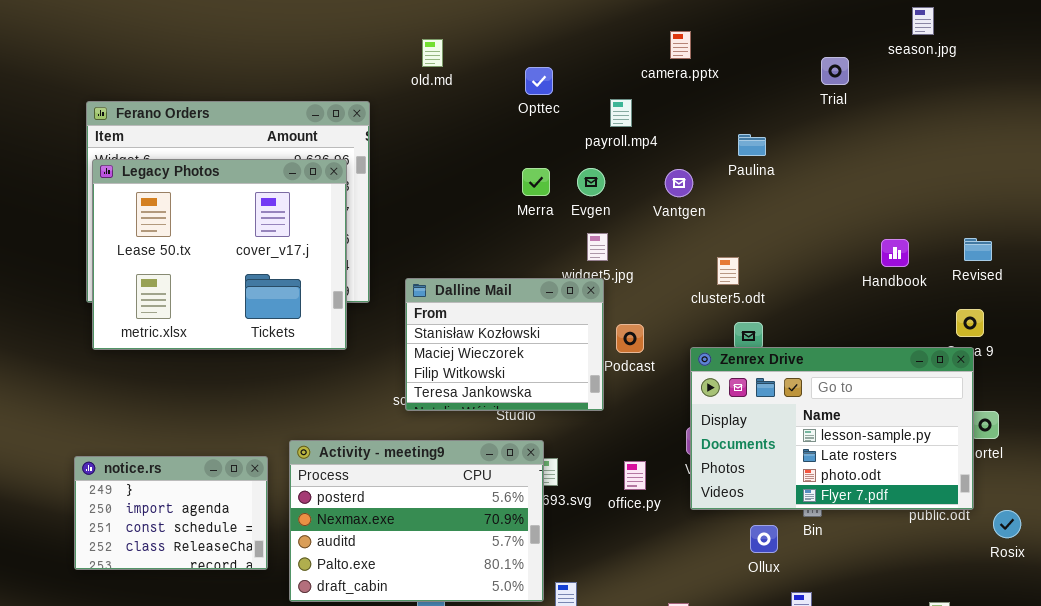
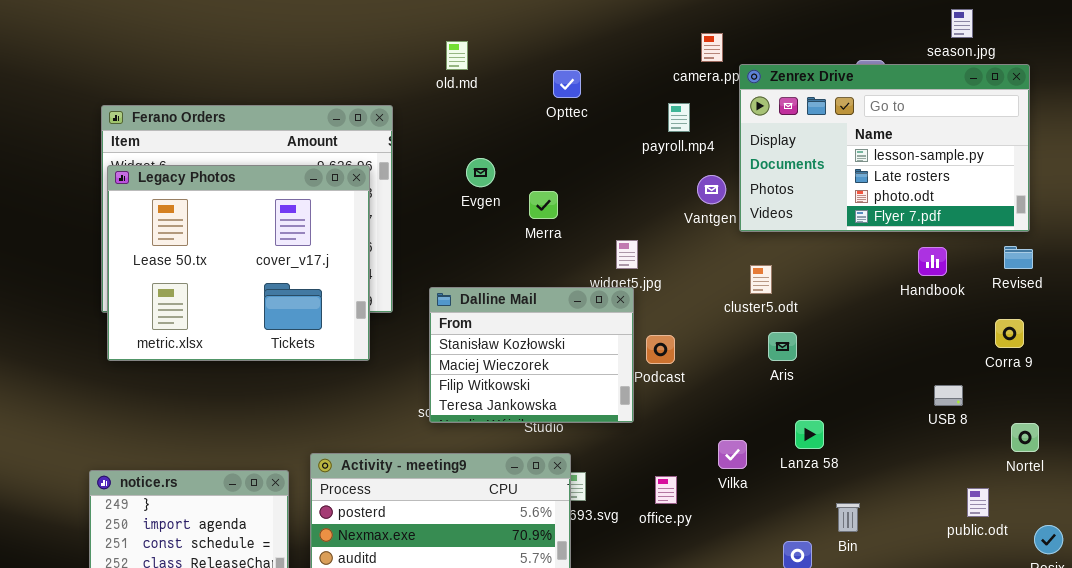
payroll.mp4: [610,99,632,127] -> [668,103,690,132], moved
Merra: [522,168,550,196] -> [529,191,558,219], moved
Evgen: [577,168,605,196] -> [466,158,495,187], moved
Zenrex Drive: [690,347,974,510] -> [739,64,1030,232], moved

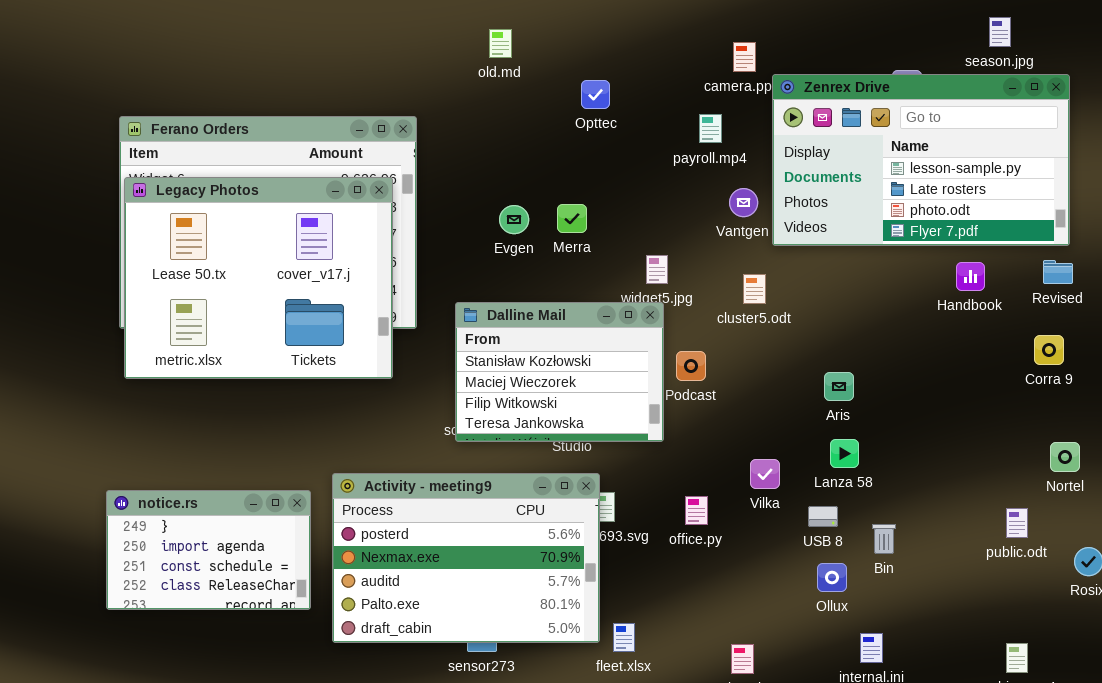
old.md: [446,41,468,70] -> [489,29,512,58], moved
Evgen: [466,158,495,187] -> [499,205,529,234], moved
cluster5.odt: [750,265,772,294] -> [743,274,766,304], moved
Aris: [768,332,797,361] -> [824,372,854,401], moved
USB 8: [934,385,963,406] -> [808,506,838,527], moved

